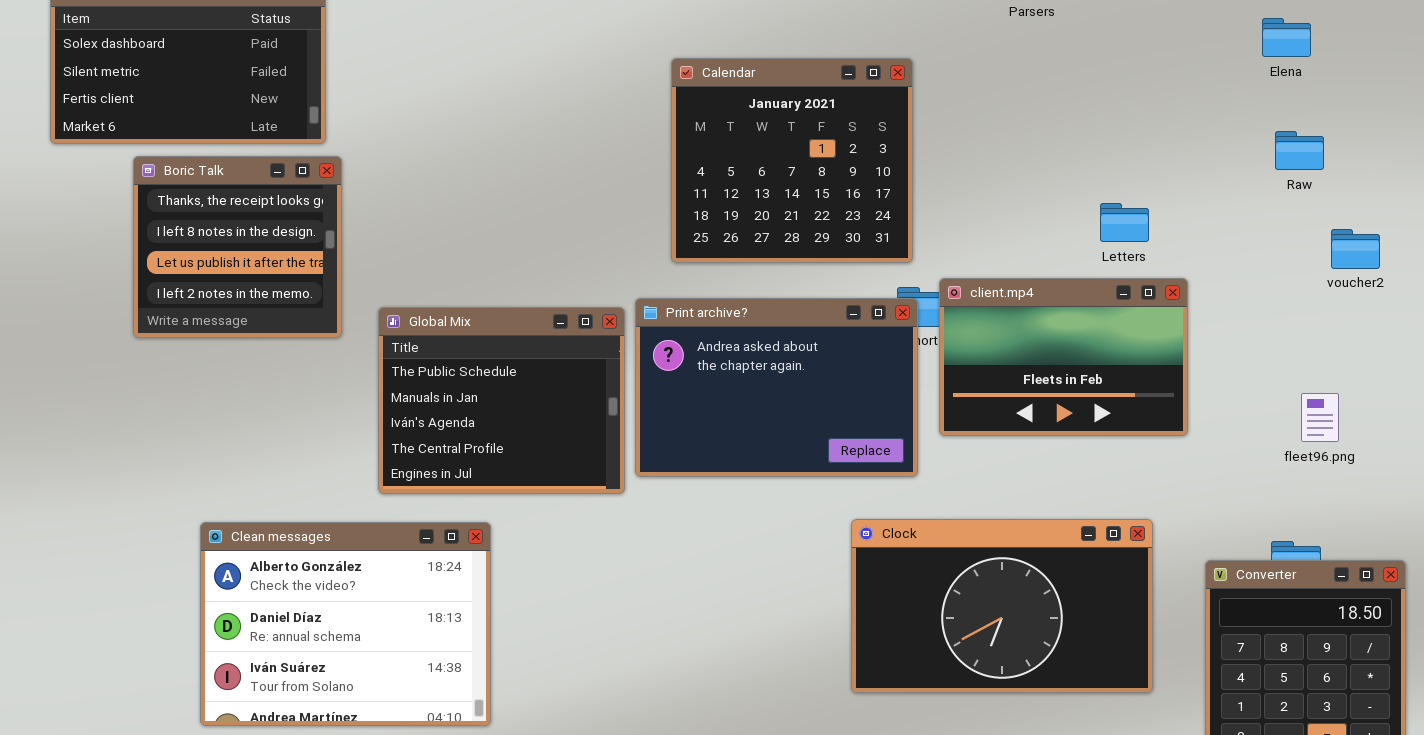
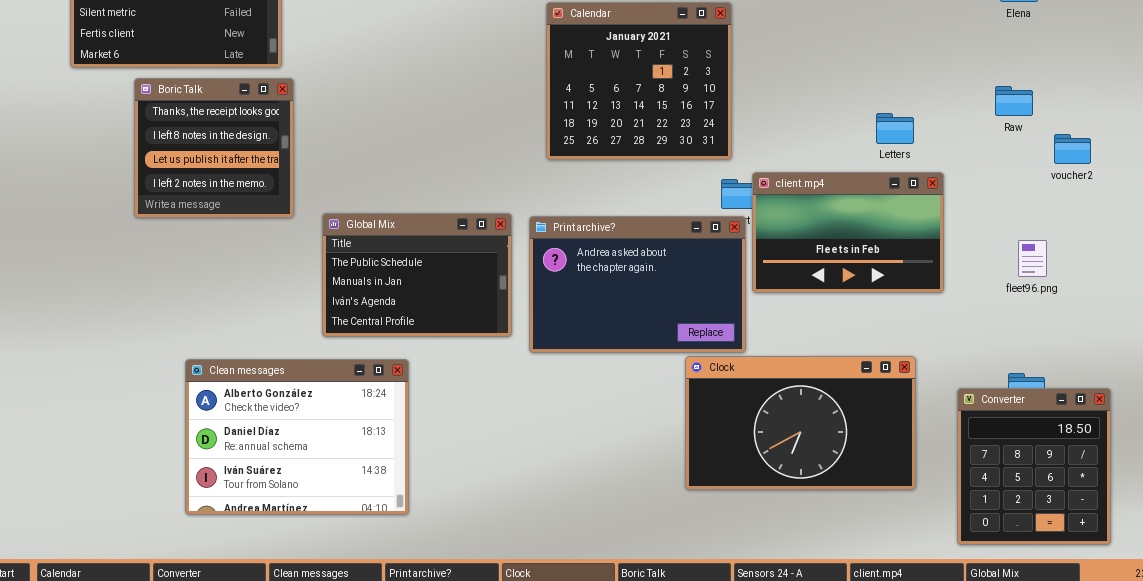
Raw: [1275,131,1324,170] -> [995,86,1033,116], moved
Print archive?: [635,298,918,477] -> [529,216,746,353], moved
Global Mix: [378,307,625,494] -> [322,213,512,337], resized
fleet96.png: [1301,393,1339,442] -> [1018,240,1047,277], moved

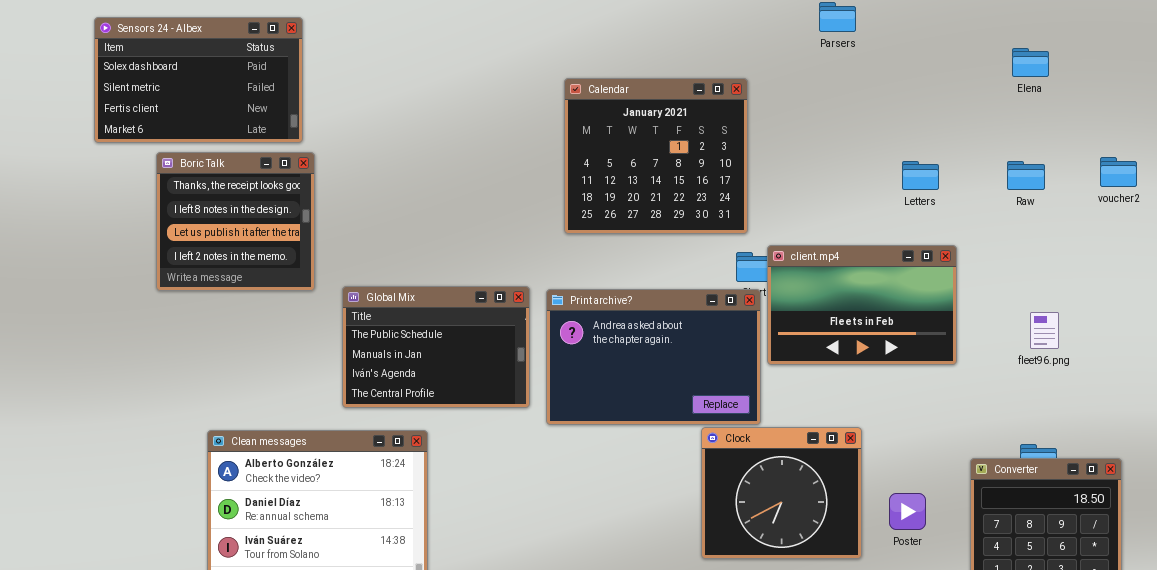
Letters: [876,113,914,144] -> [902,161,939,190], moved
voucher2: [1054,134,1091,164] -> [1100,157,1137,187], moved
Clock: [685,356,916,490] -> [701,427,862,559], resized

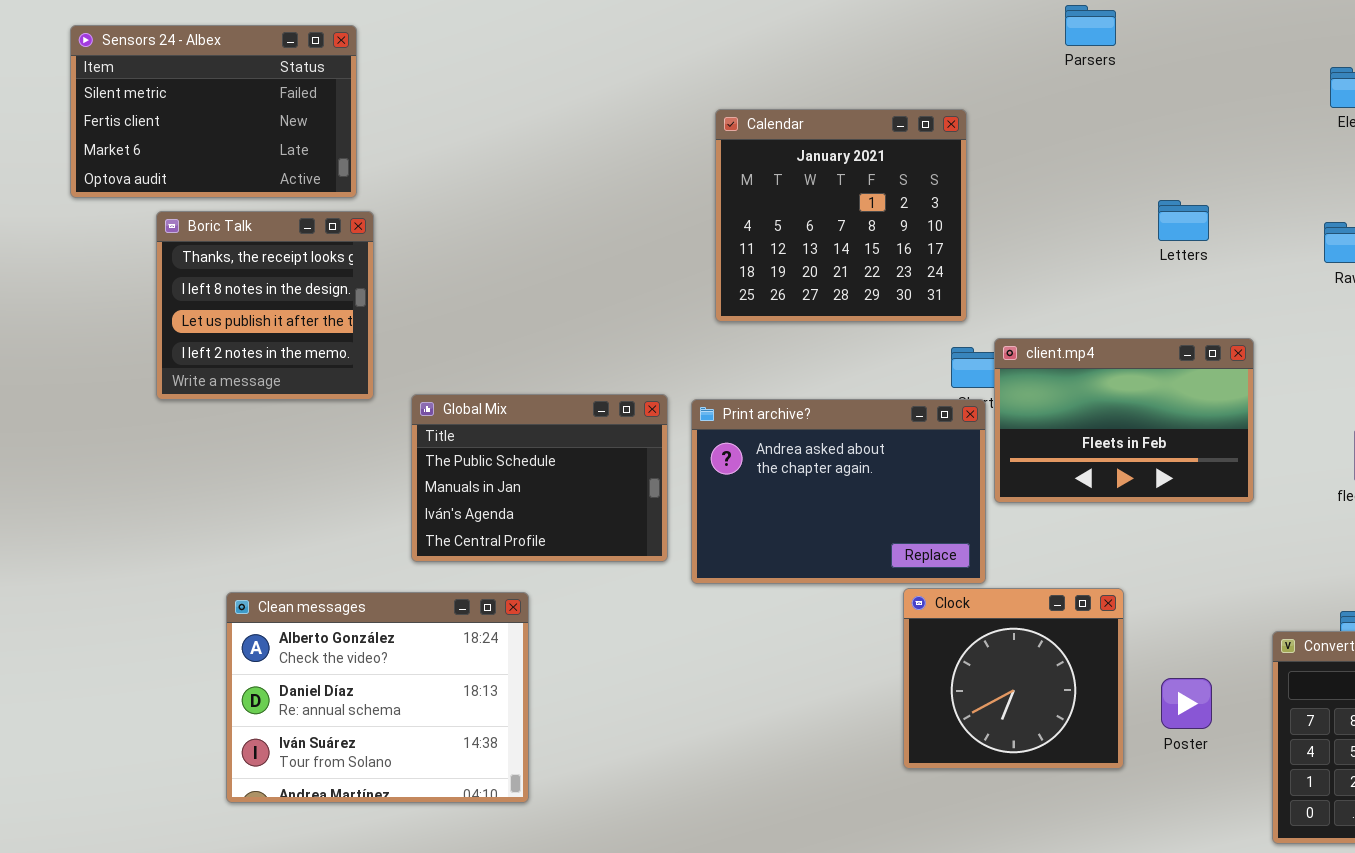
Sensors 24 - Albex: [94,17,303,143] -> [70,25,357,198], scrolled down 1 row
Letters: [902,161,939,190] -> [1158,200,1209,241], moved

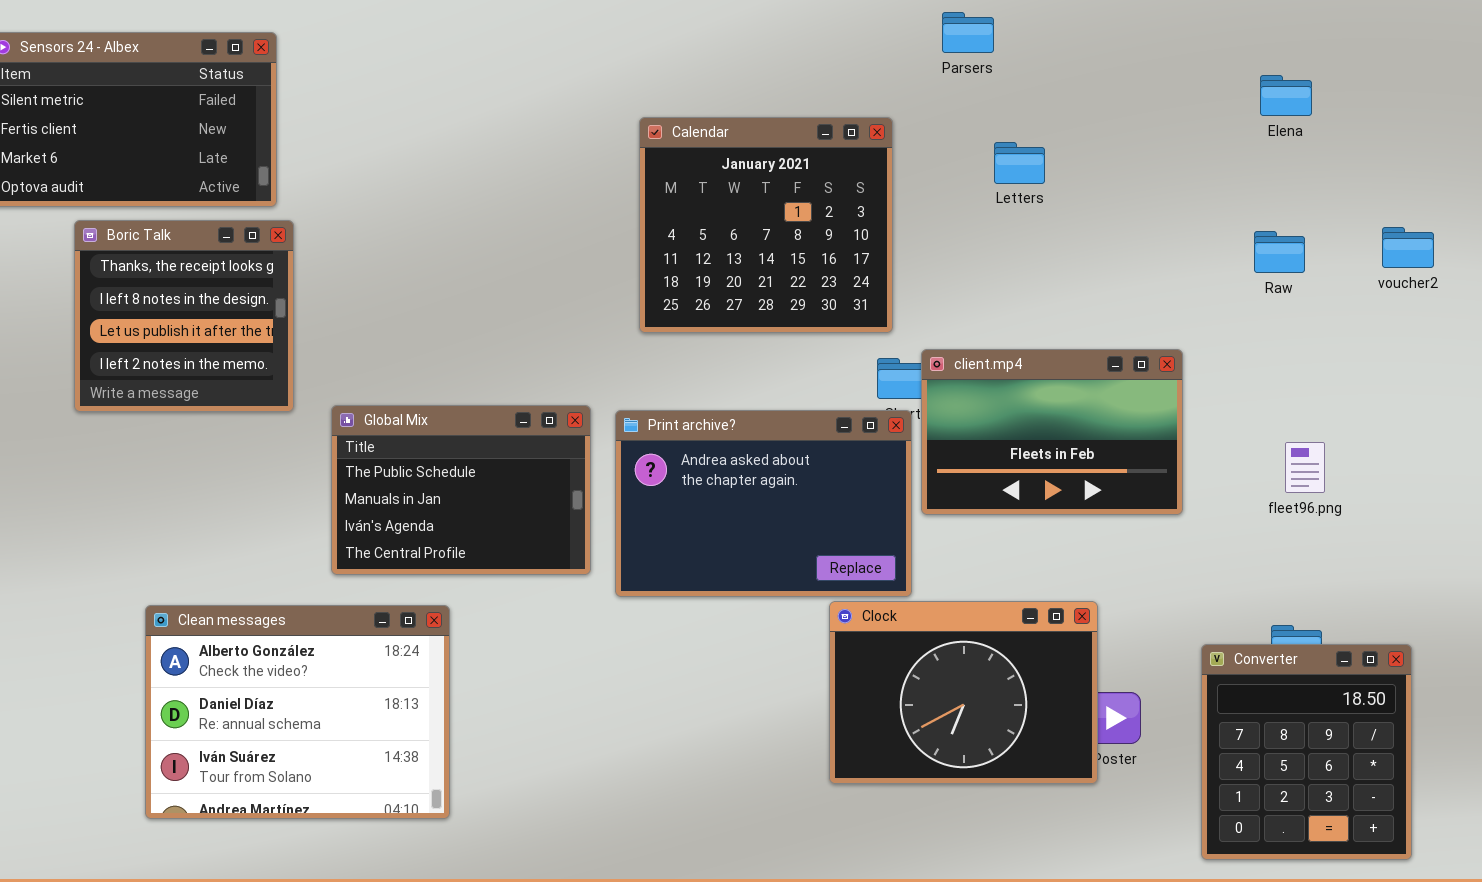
Parsers: [1065,5,1116,46] -> [942,12,994,53], moved
Letters: [1158,200,1209,241] -> [994,142,1045,184], moved
Clock: [903,588,1124,769] -> [829,601,1098,784], resized

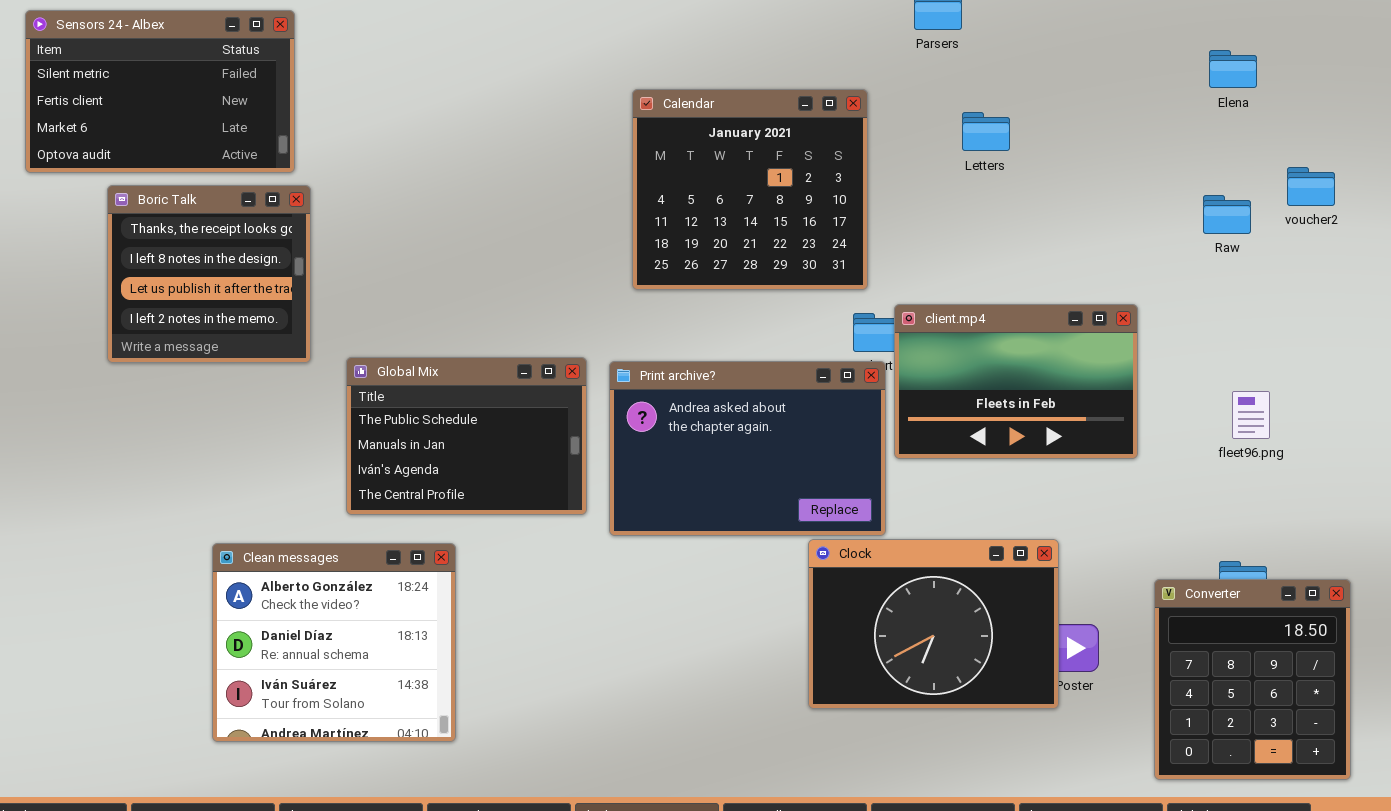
voucher2: [1382,227,1434,268] -> [1287,167,1335,206], moved
Clean messages: [145,605,450,819] -> [212,543,456,742], resized

